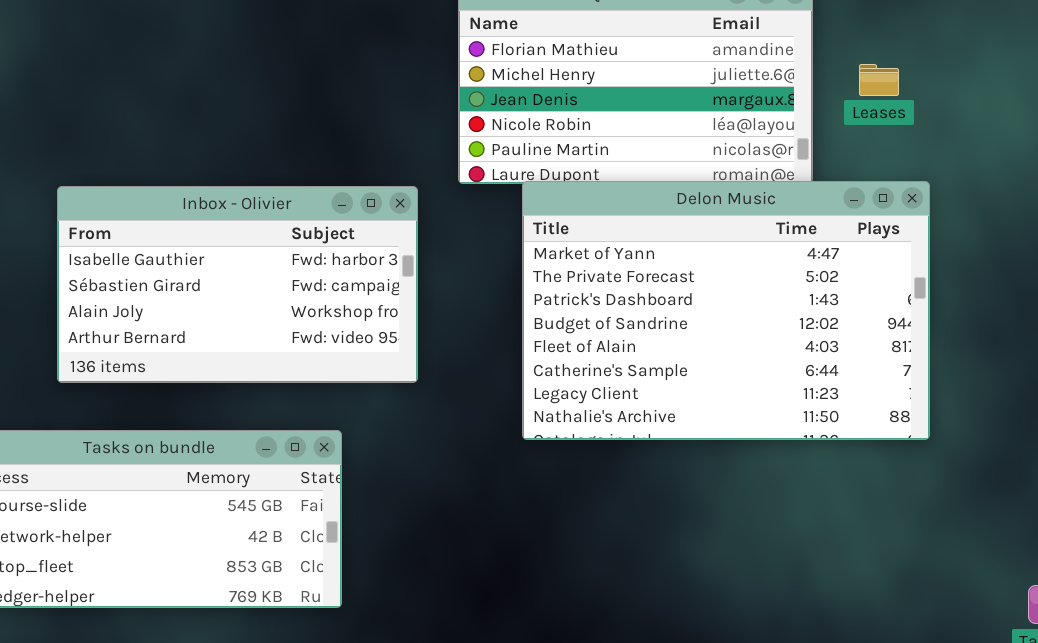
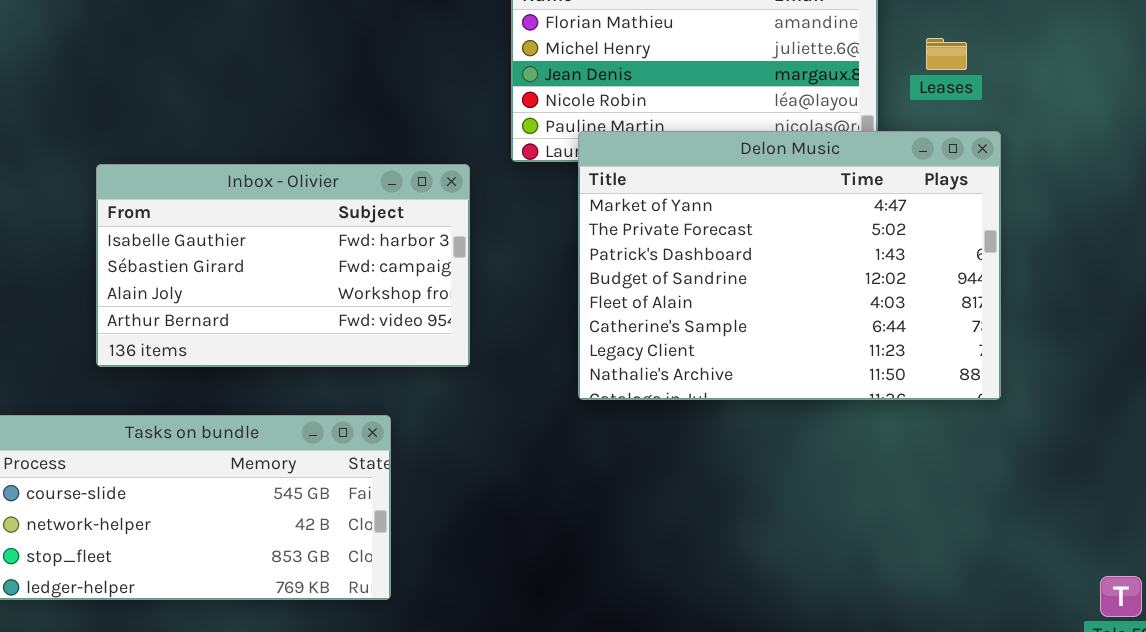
Delon Music: [522,181,930,440] -> [578,131,1001,400], moved

